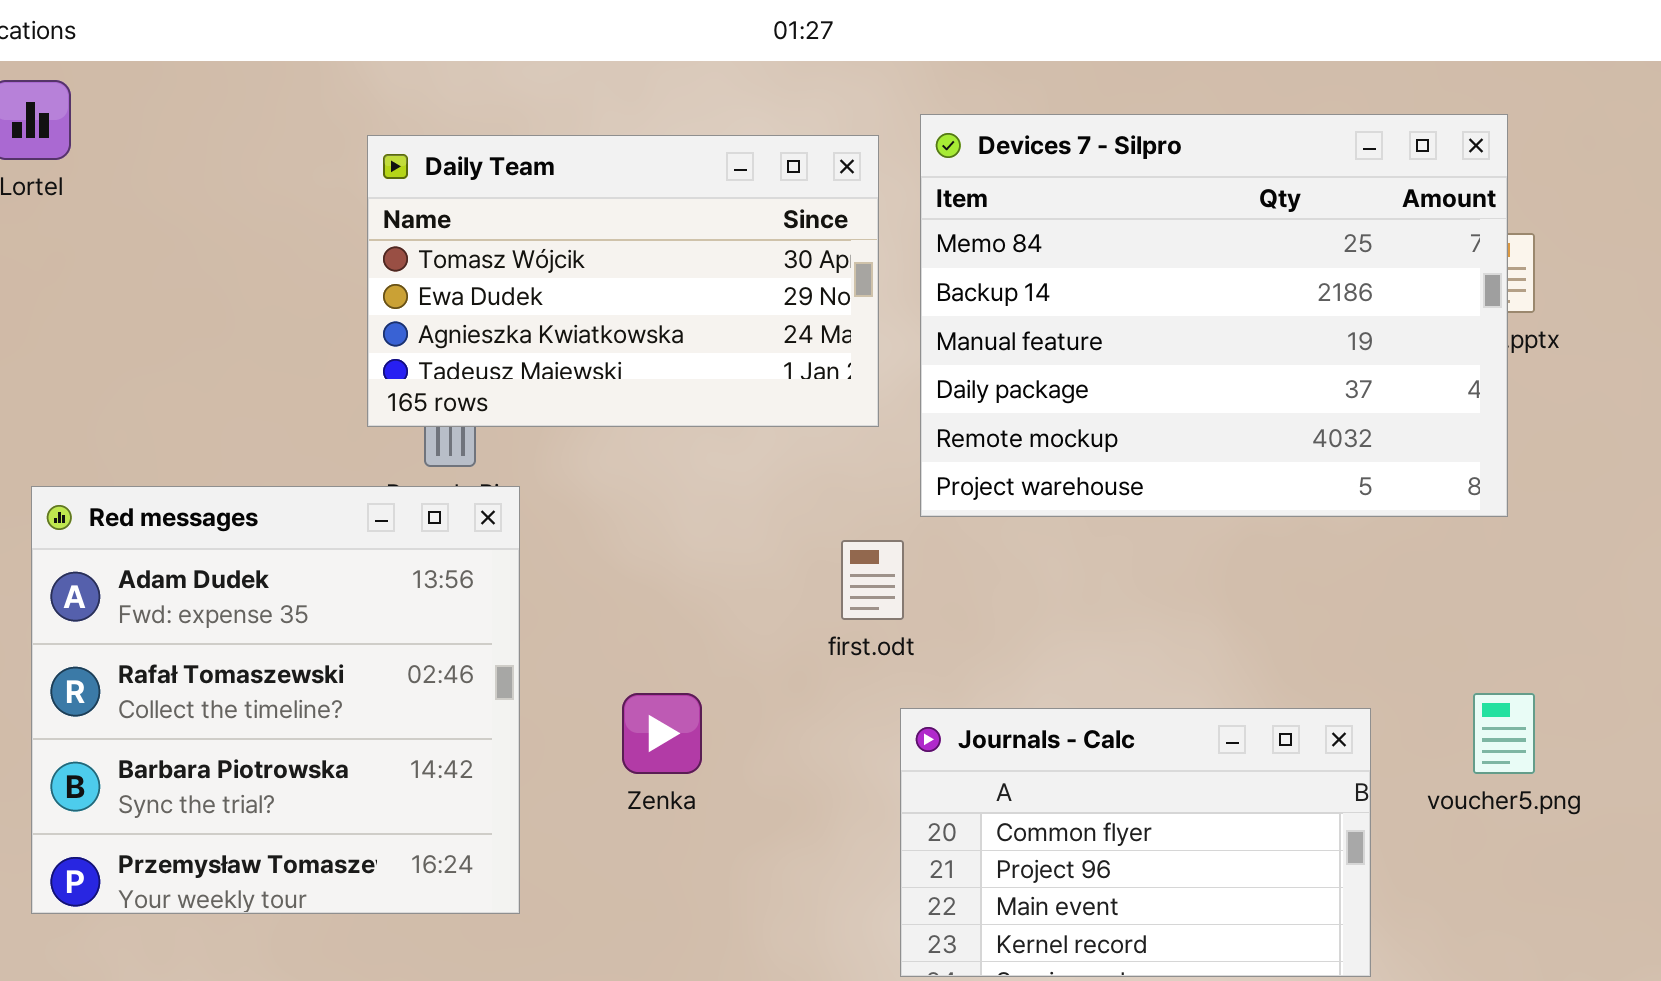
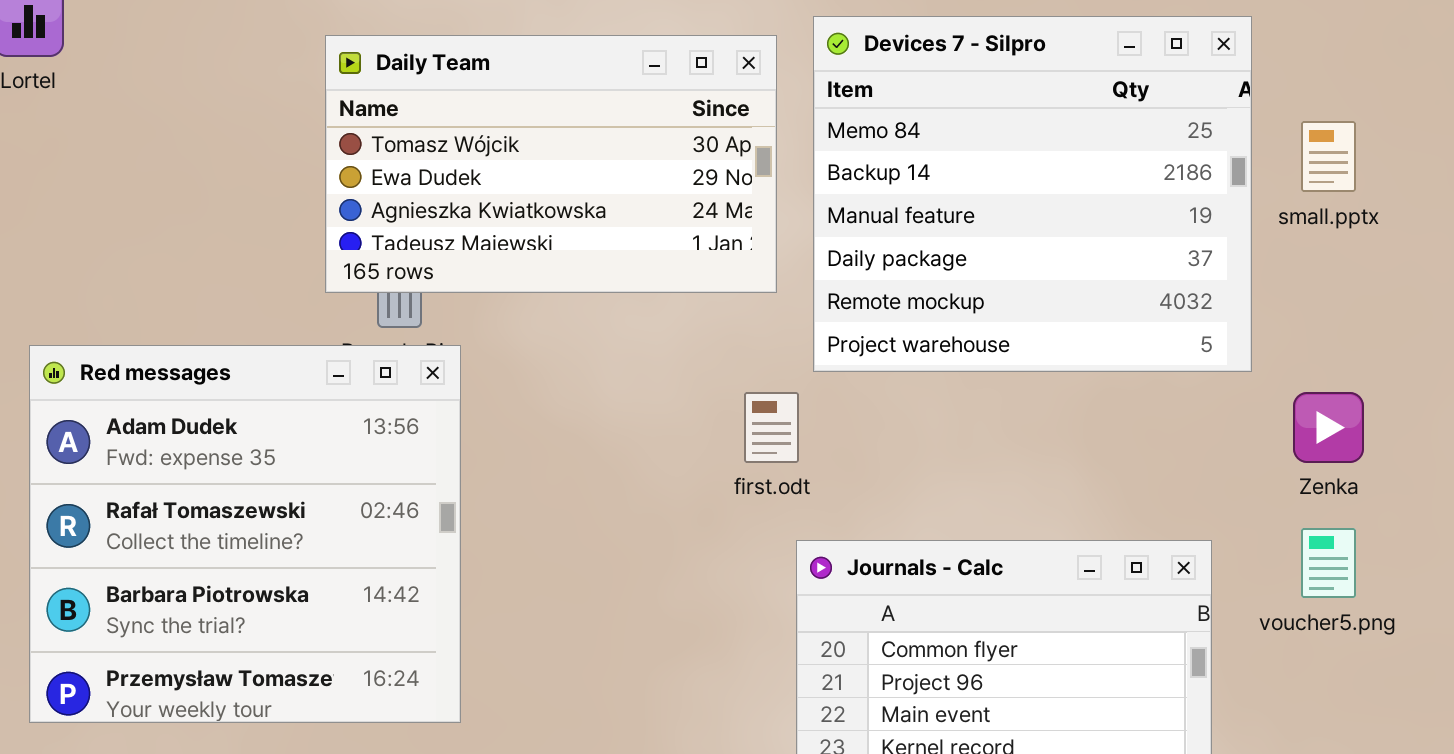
Devices 7 - Silpro: [920,114,1508,517] -> [813,16,1252,372], resized
Zenka: [622,693,702,774] -> [1293,392,1364,463], moved

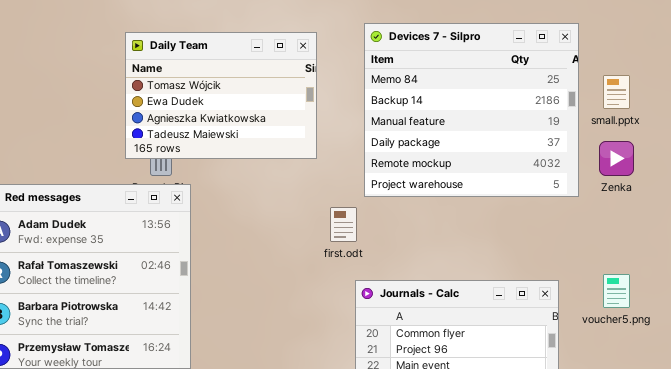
Daily Team: [325,35,777,293] -> [125,32,317,159], resized
Zenka: [1293,392,1364,463] -> [599,141,634,176], moved

